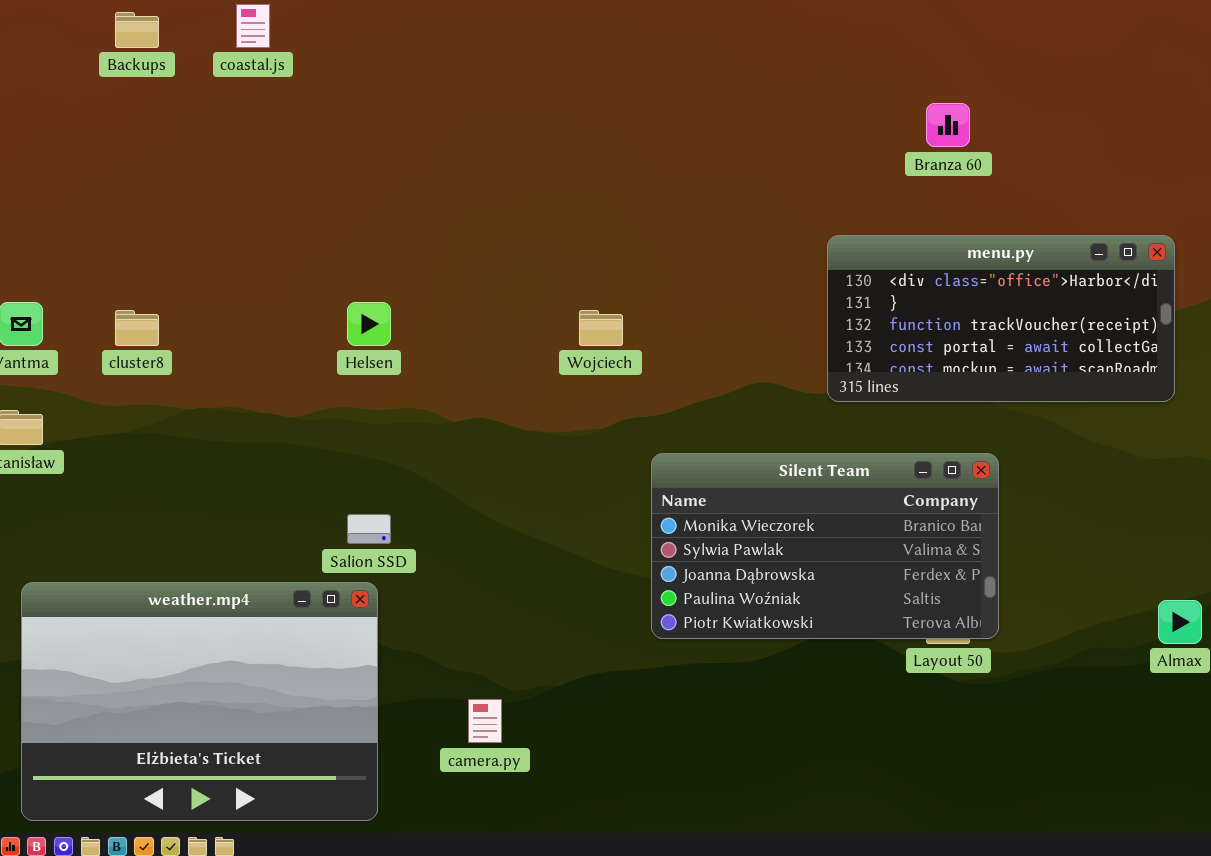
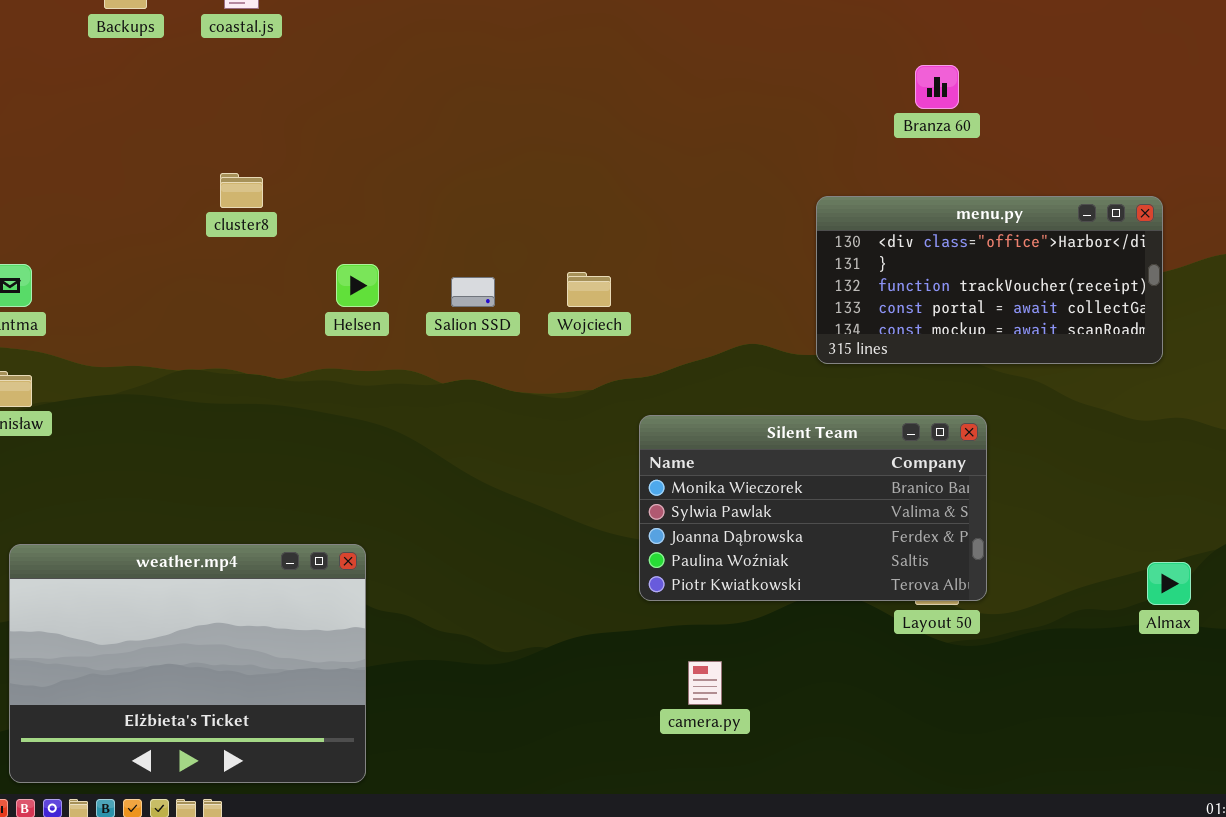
cluster8: [115,310,159,346] -> [220,173,263,208], moved
Salion SSD: [347,514,391,544] -> [451,277,495,307], moved
camera.py: [468,699,502,743] -> [688,661,722,705], moved

